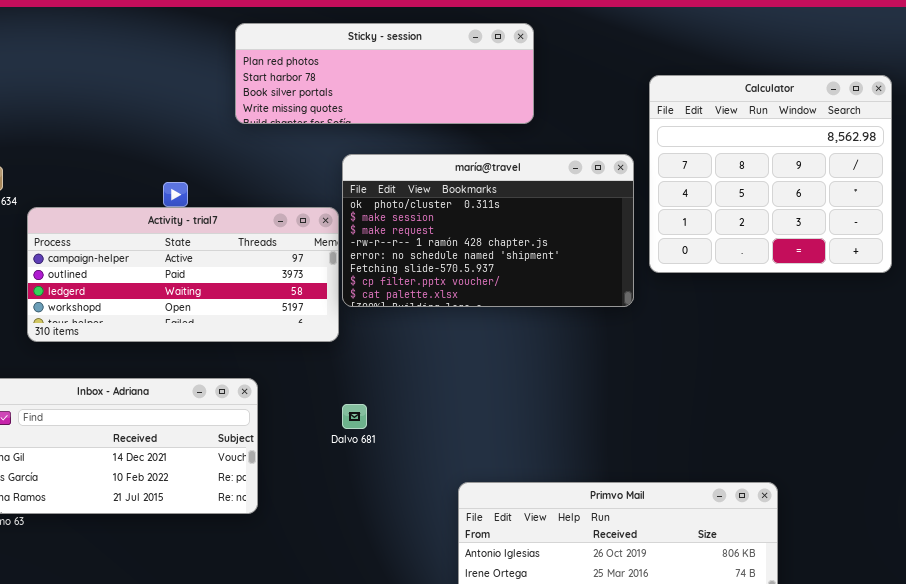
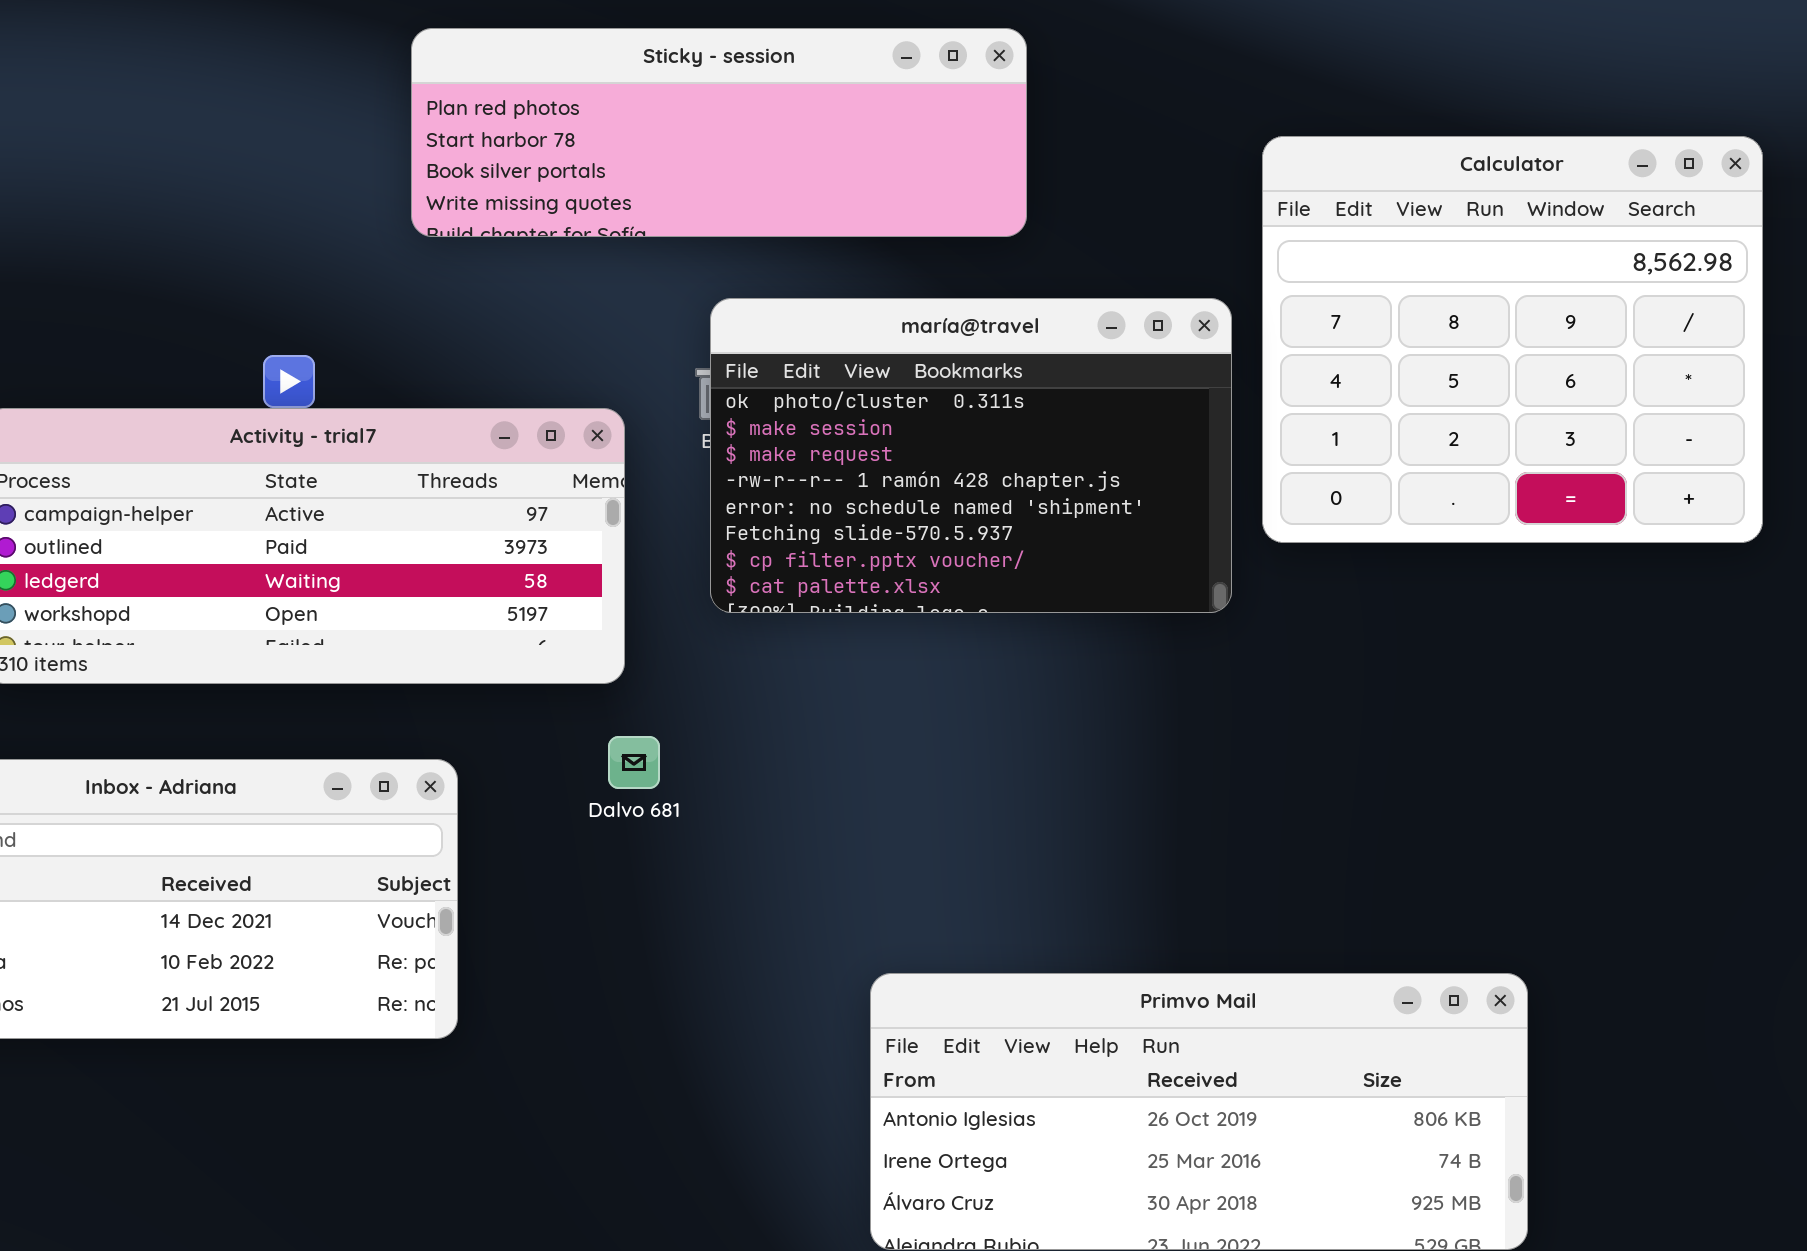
maría@travel: [342,154,634,307] -> [710,298,1232,613], resized
Dalvo 681: [342,404,367,429] -> [608,736,660,789], moved

